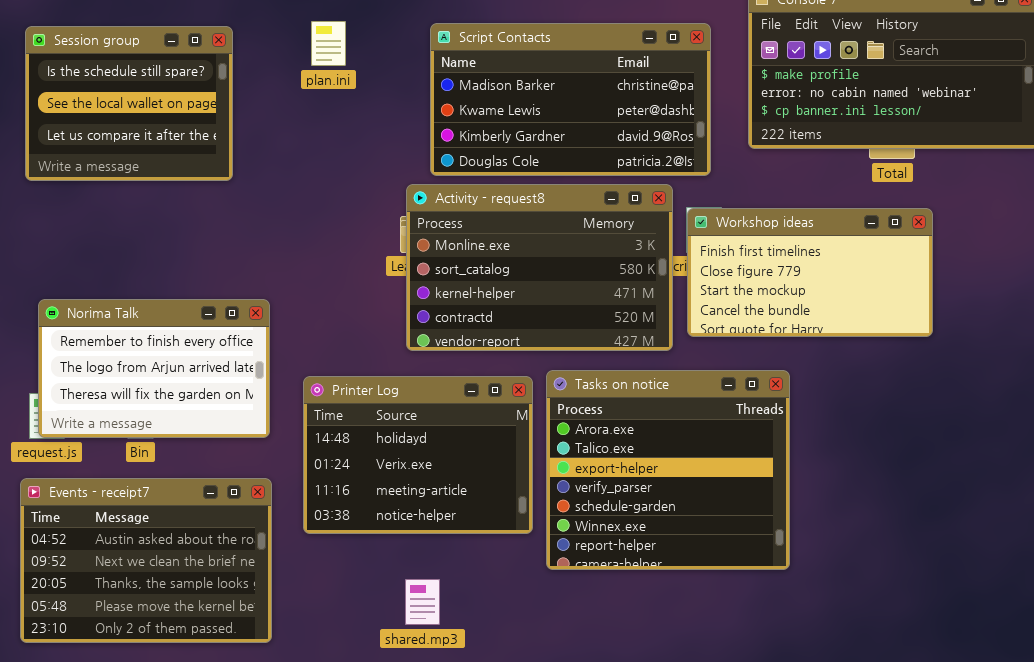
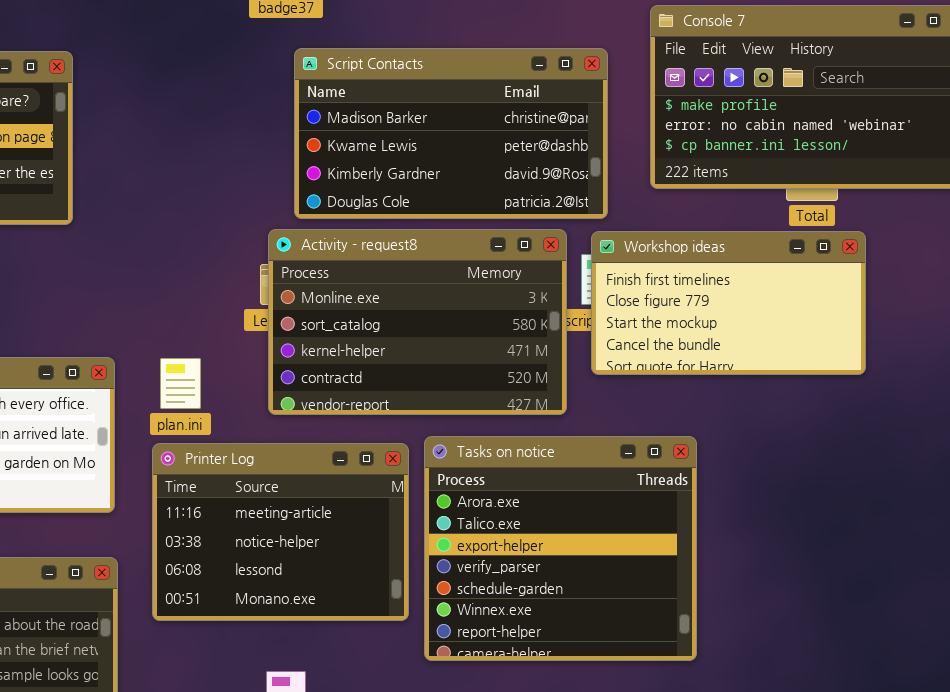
plan.ini: [311,21,346,66] -> [160,358,201,409], moved
Workshop ideas: [687,208,933,337] -> [591,231,866,375], moved
Printer Log: [303,376,533,534] -> [152,443,409,621], scrolled down 2 rows

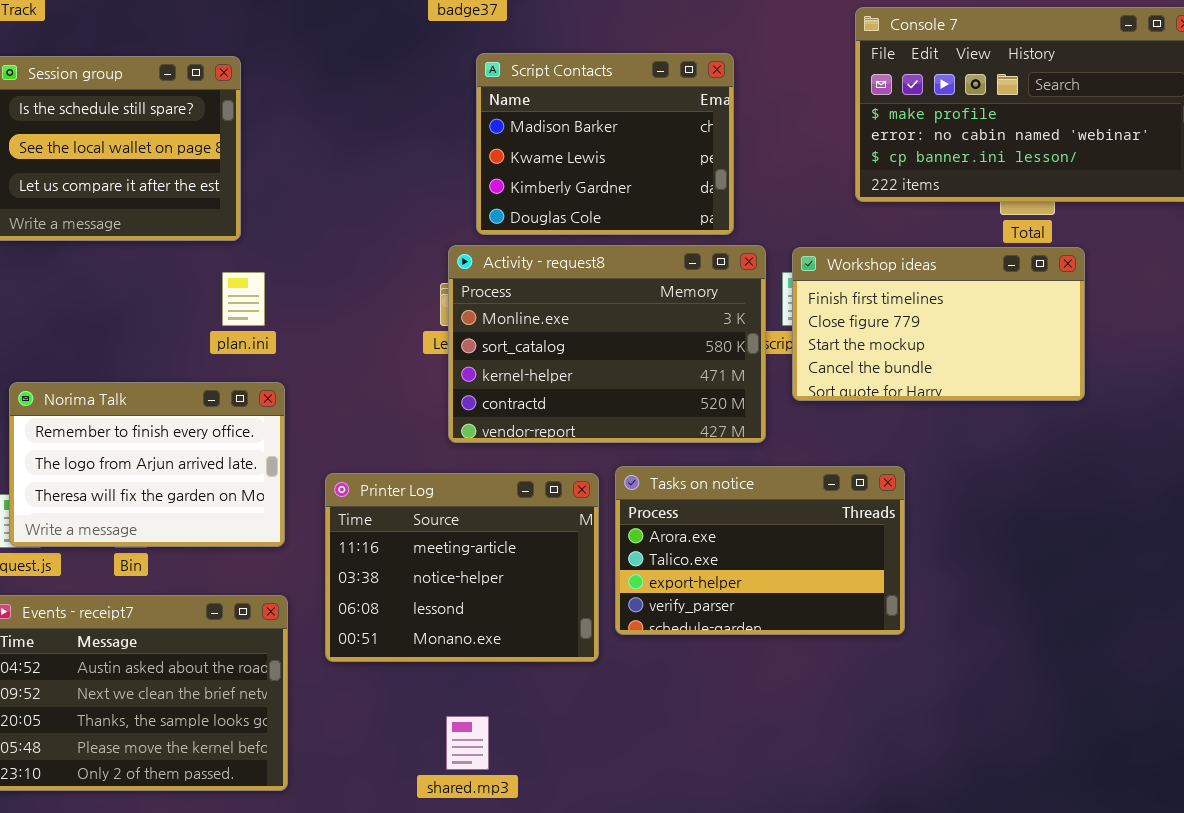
Script Contacts: [294,48,608,219] -> [476,53,734,235], resized
plan.ini: [160,358,201,409] -> [222,272,265,326], moved
Tasks on notice: [424,436,697,661] -> [615,466,905,635], resized

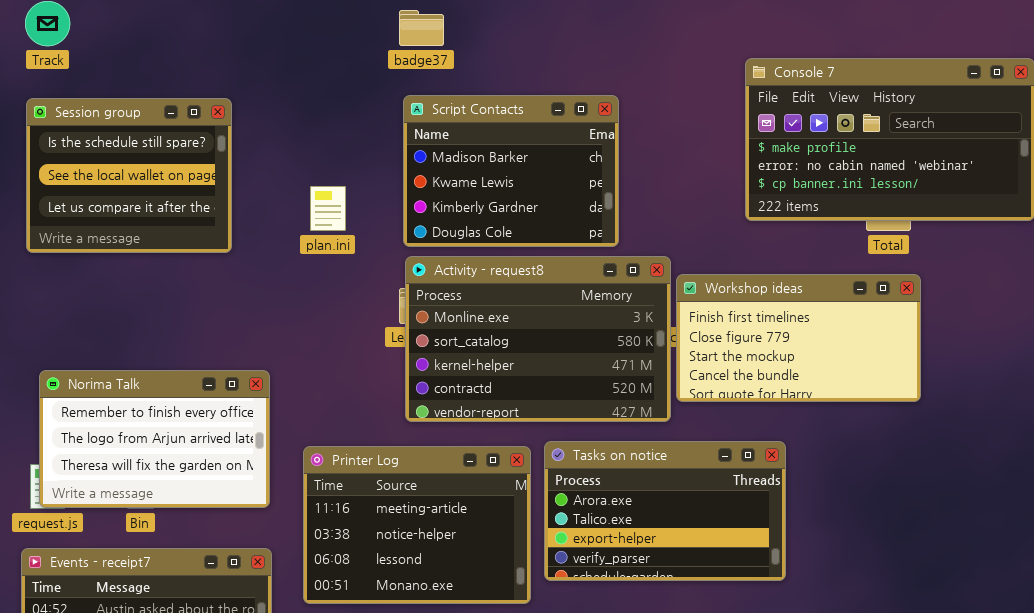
Script Contacts: [476,53,734,235] -> [403,95,619,247], moved
Workshop ideas: [792,247,1085,401] -> [676,274,921,402], moved
plan.ini: [222,272,265,326] -> [310,186,346,231], moved

